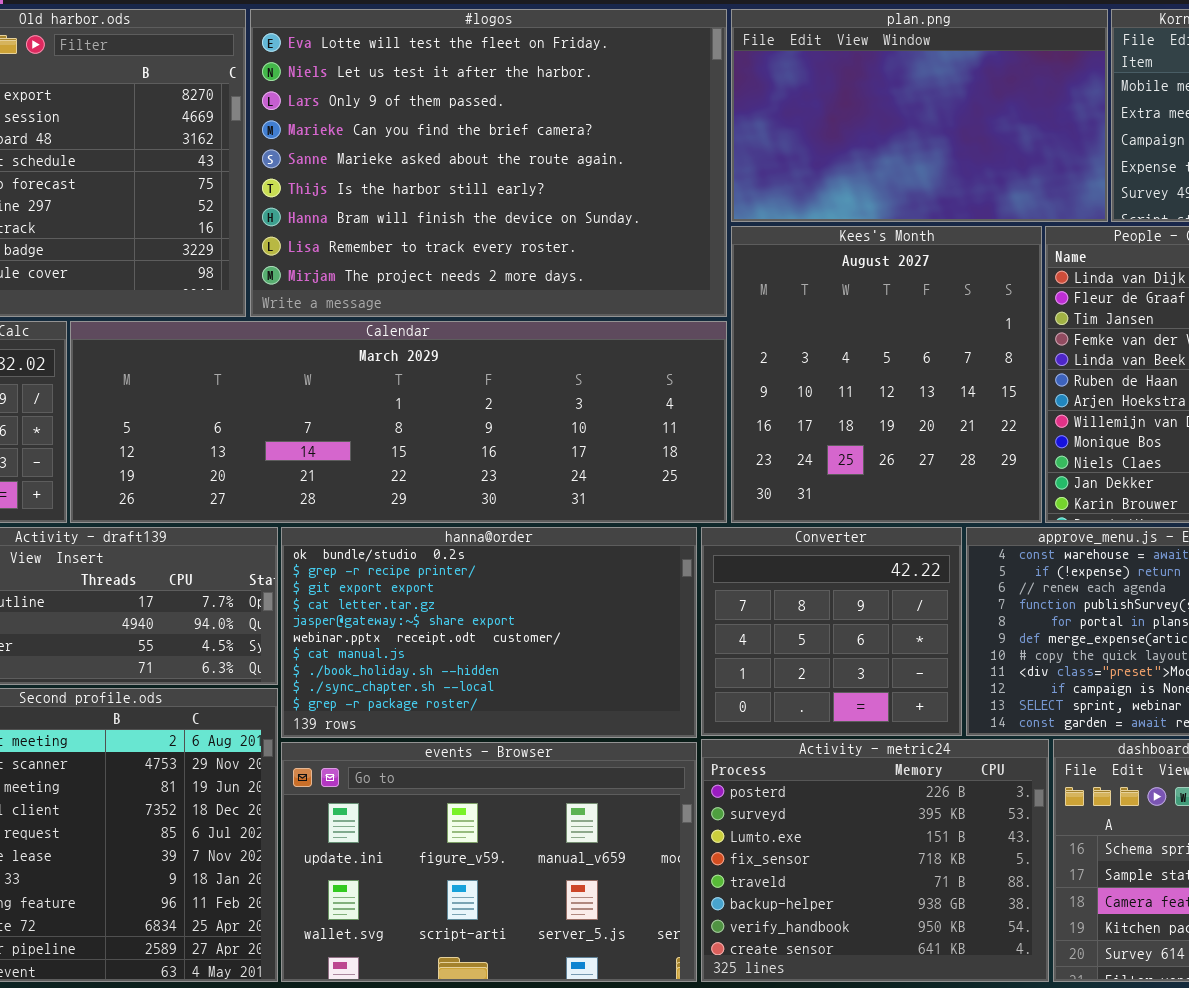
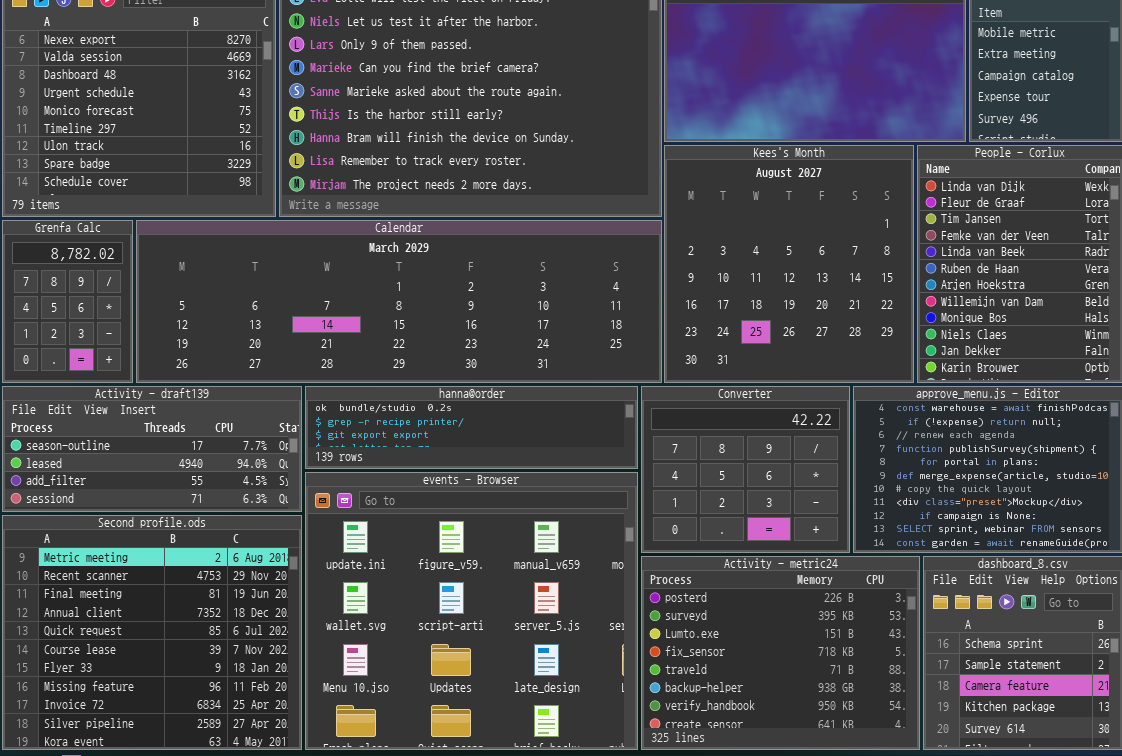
hanna@order: [281,527,697,738] -> [305,386,638,469], resized
events - Browser: [281,742,697,982] -> [305,472,638,750], resized

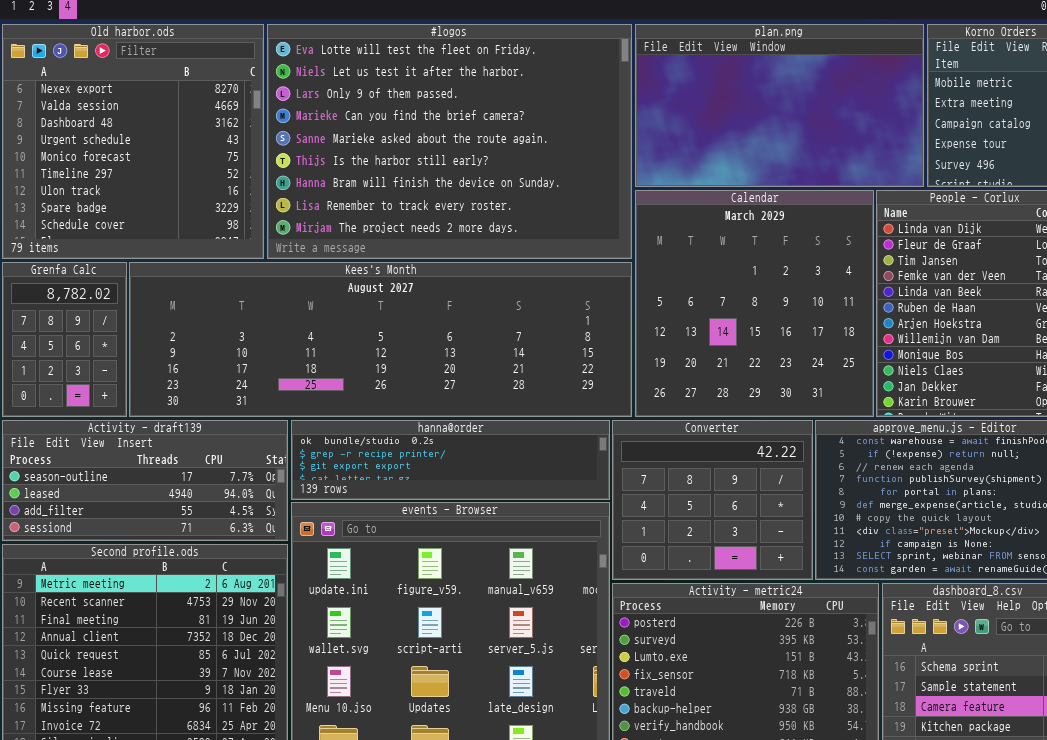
Kees's Month: [664,145,914,383] -> [129,262,632,417], moved, resized
Calendar: [136,220,662,383] -> [635,190,874,417], moved, resized

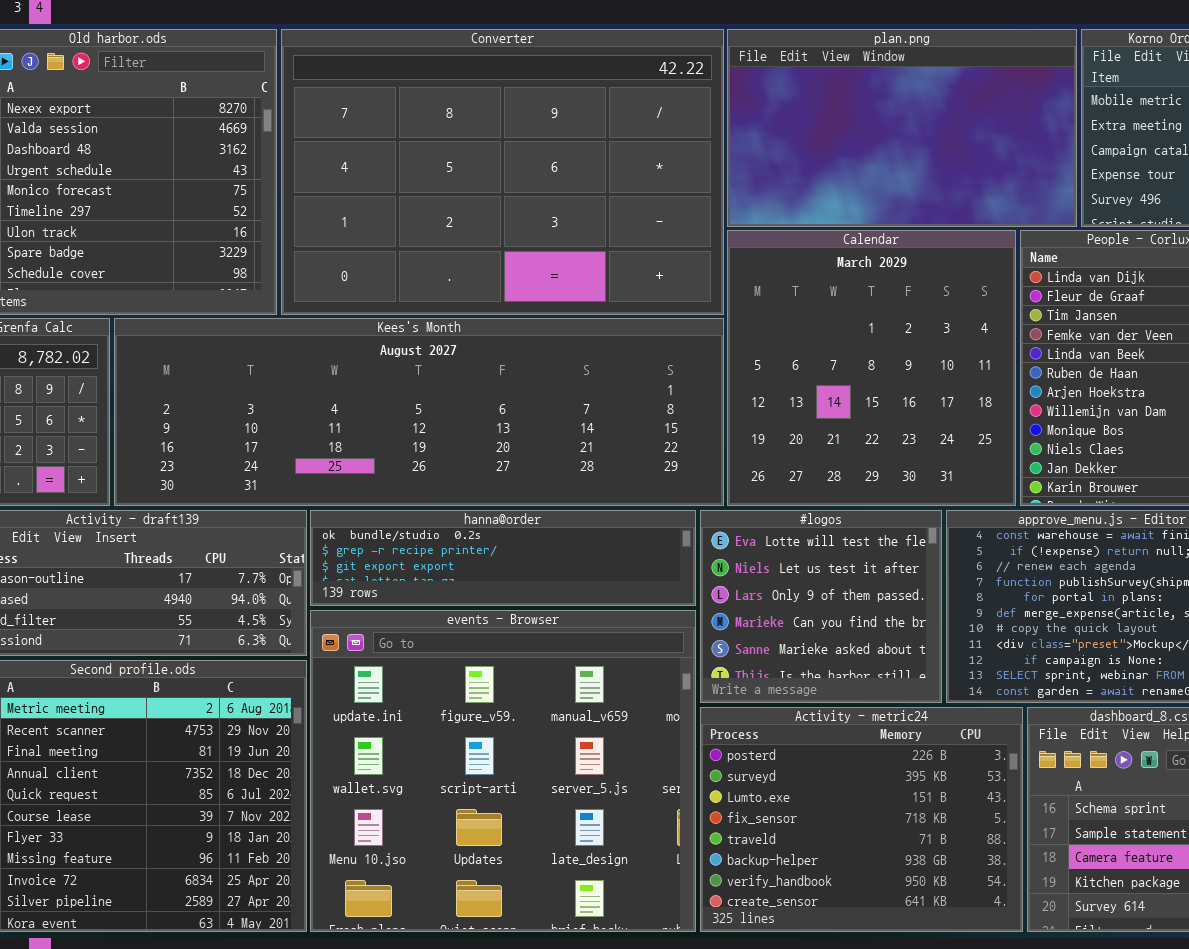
#logos: [267,24,632,259] -> [700,510,942,703], moved, resized
Converter: [612,420,813,580] -> [281,29,724,315], moved, resized

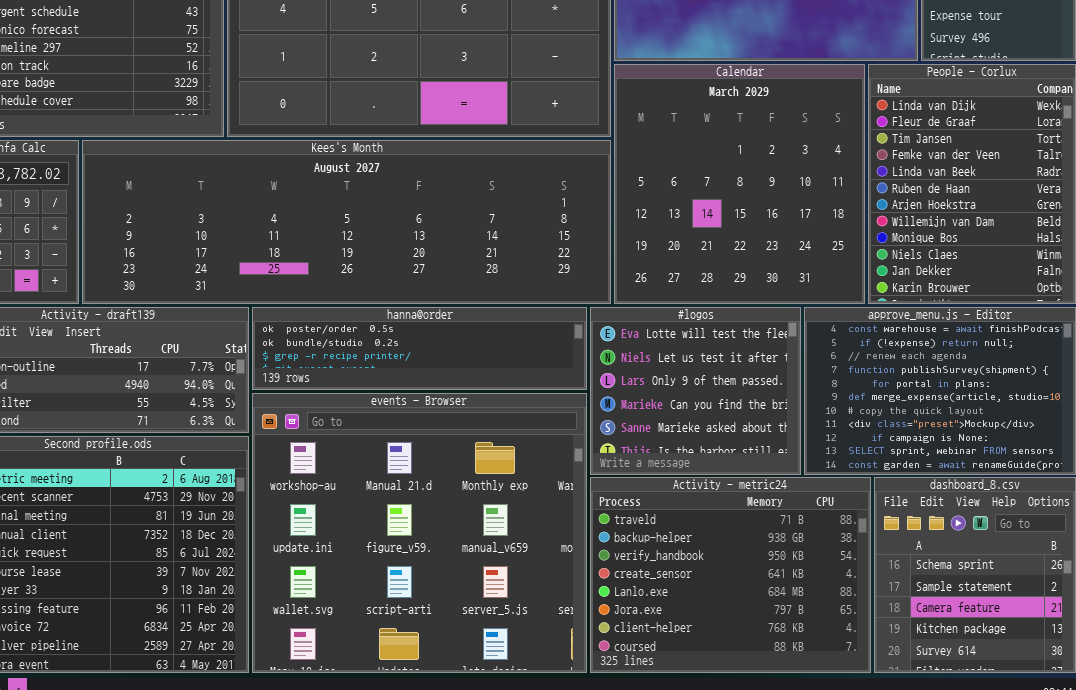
hanna@order: [310,510,696,606] -> [252,307,587,390], scrolled up 1 row
events - Browser: [310,610,696,932] -> [252,393,587,673], scrolled up 1 row
Activity - metric24: [700,707,1023,932] -> [590,477,871,673], scrolled down 4 rows

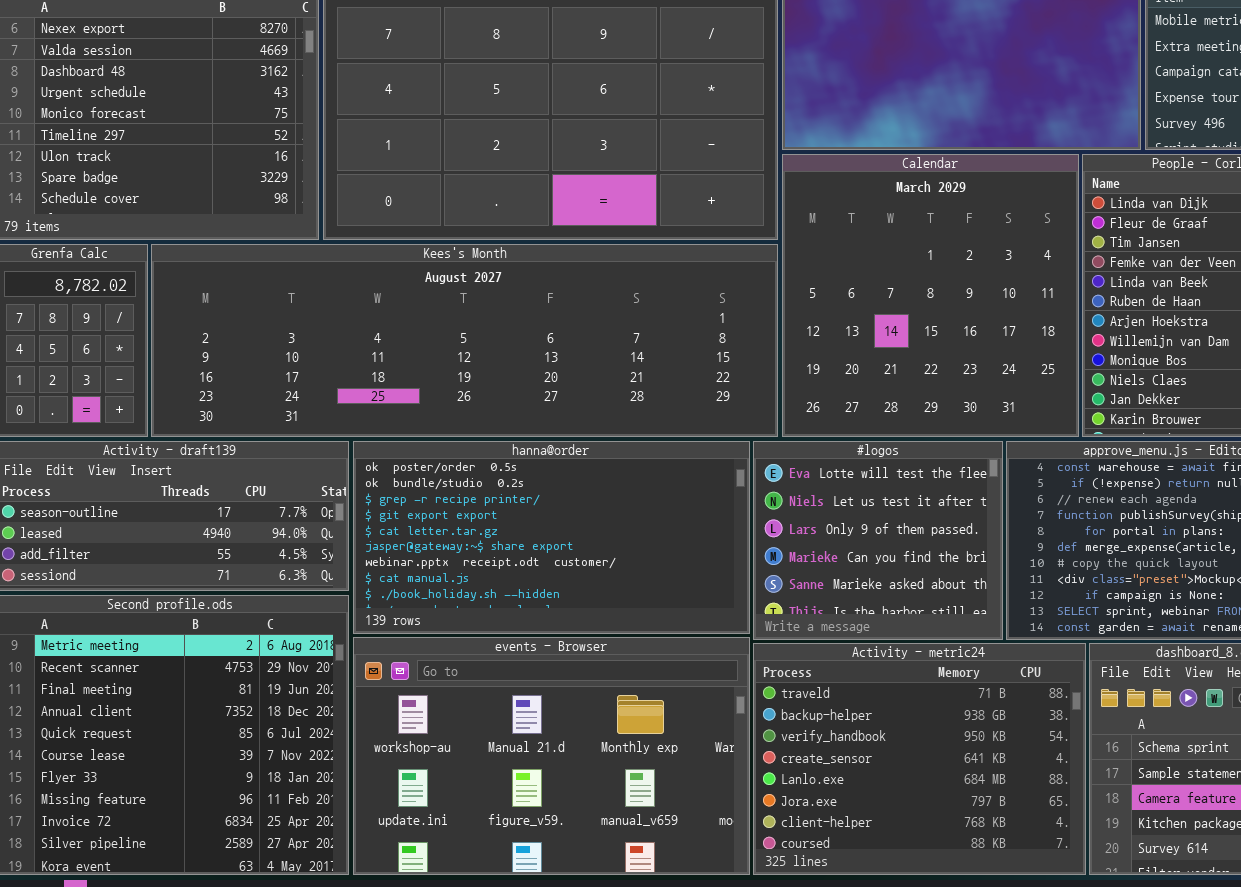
hanna@order: [252,307,587,390] -> [353,441,750,634], resized
events - Browser: [252,393,587,673] -> [353,637,750,875], resized

